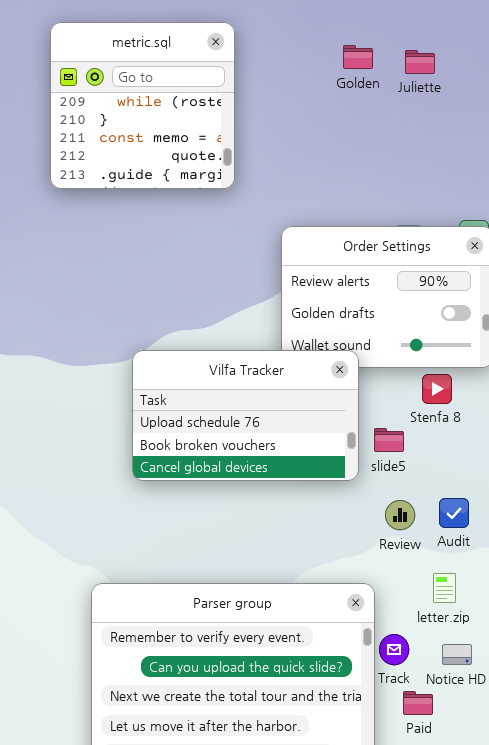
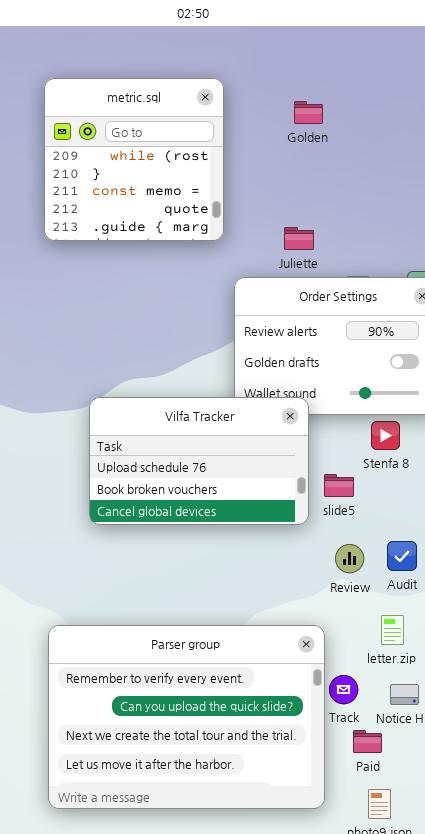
metric.sql: [50,22,235,189] -> [44,78,224,241], moved
Juliette: [405,50,435,74] -> [284,227,314,250], moved

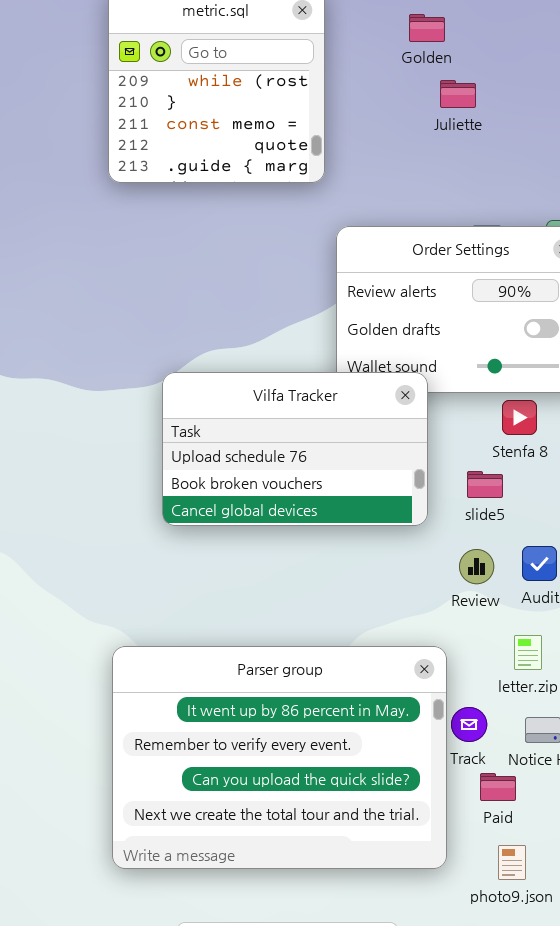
Juliette: [284,227,314,250] -> [440,80,476,108], moved
slide5: [324,474,354,497] -> [467,471,503,498], moved
Parser group: [48,625,325,809] -> [112,646,447,869], scrolled up 1 row

